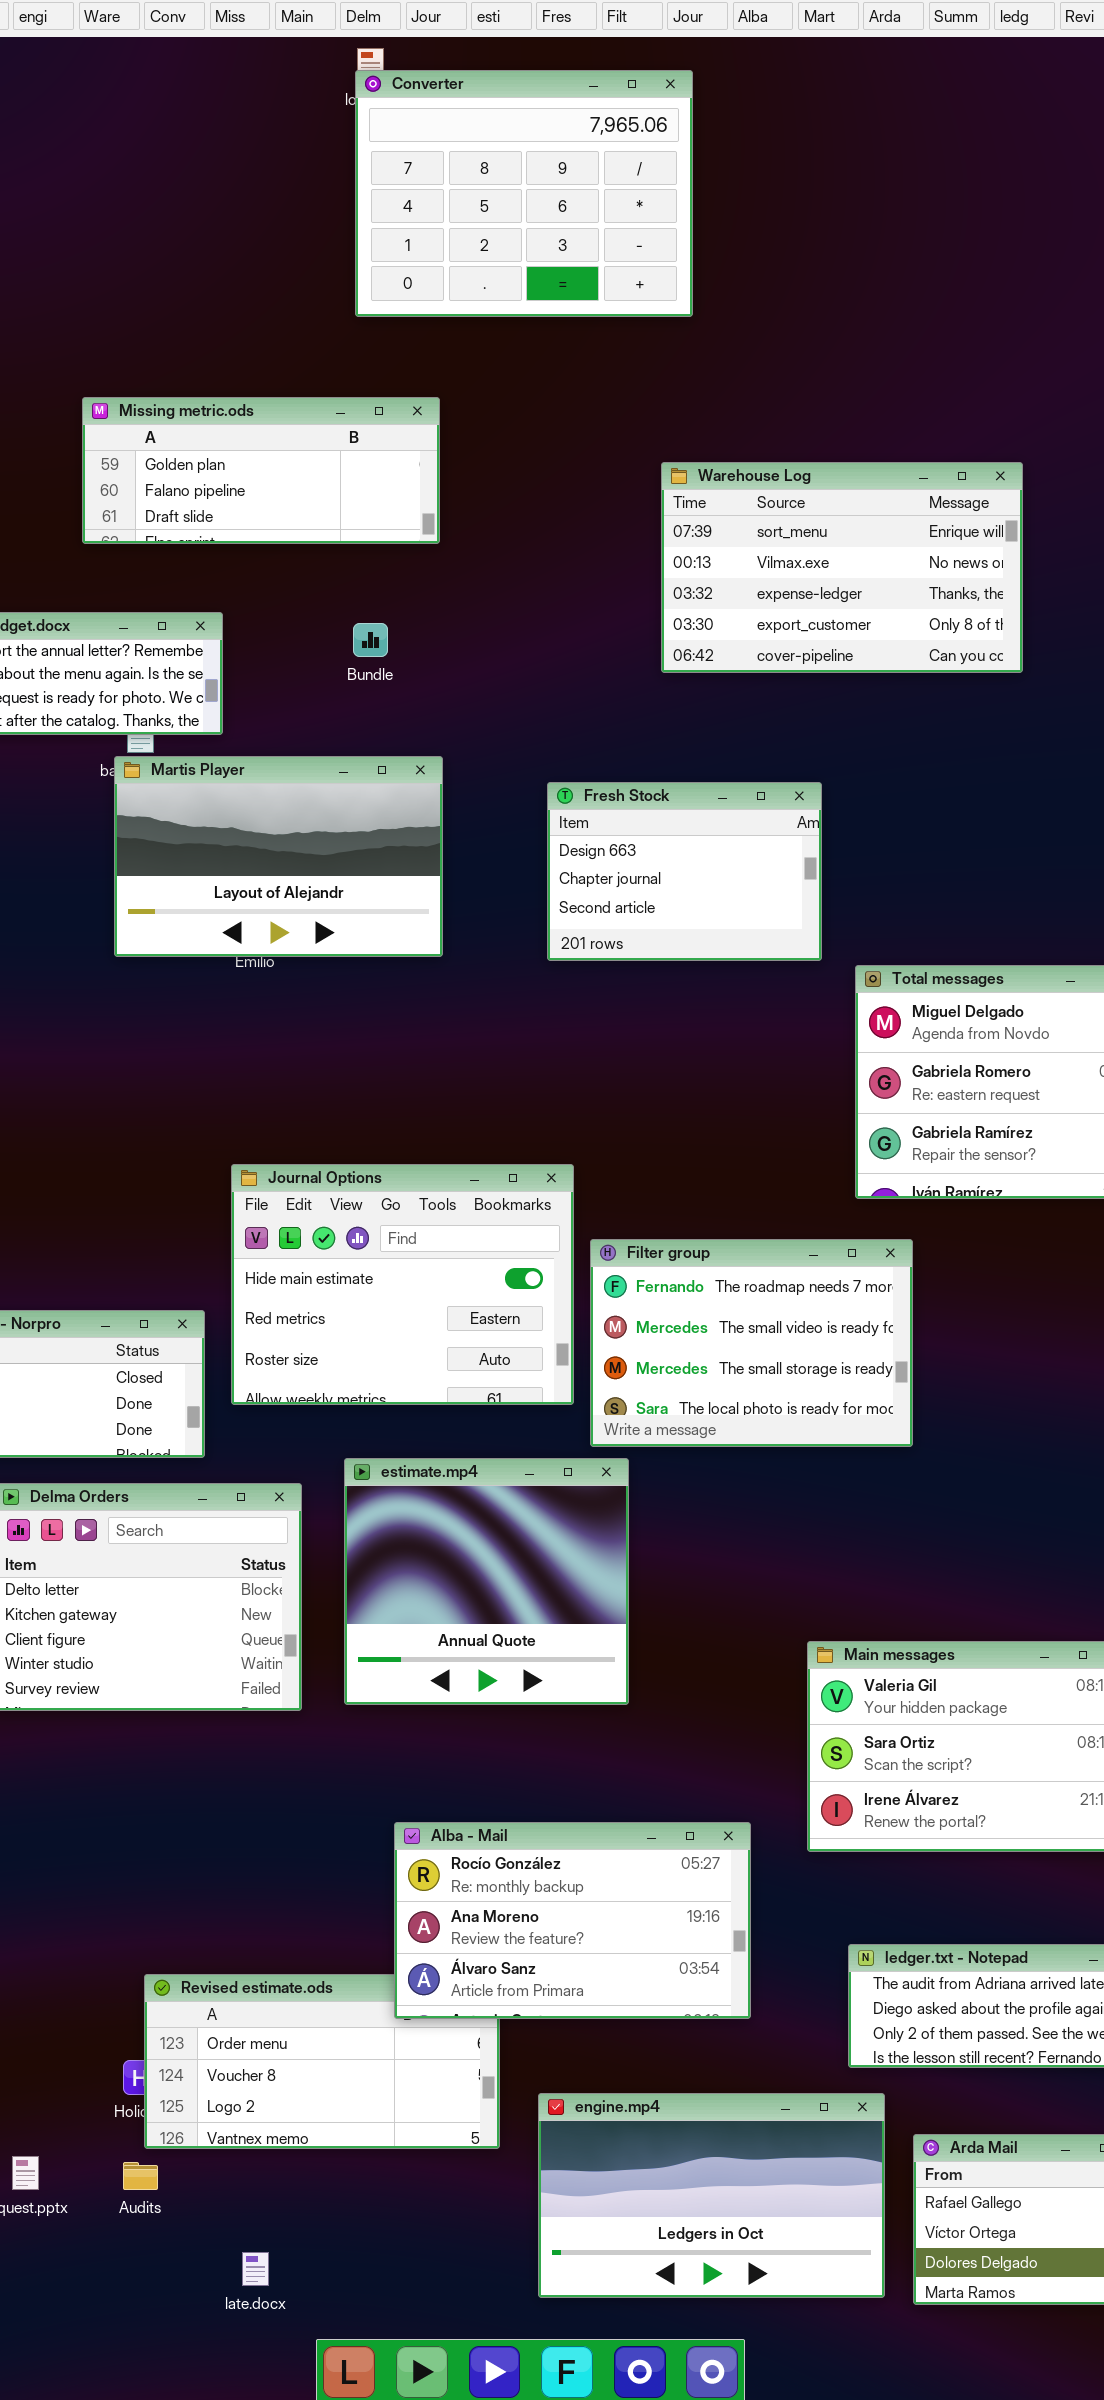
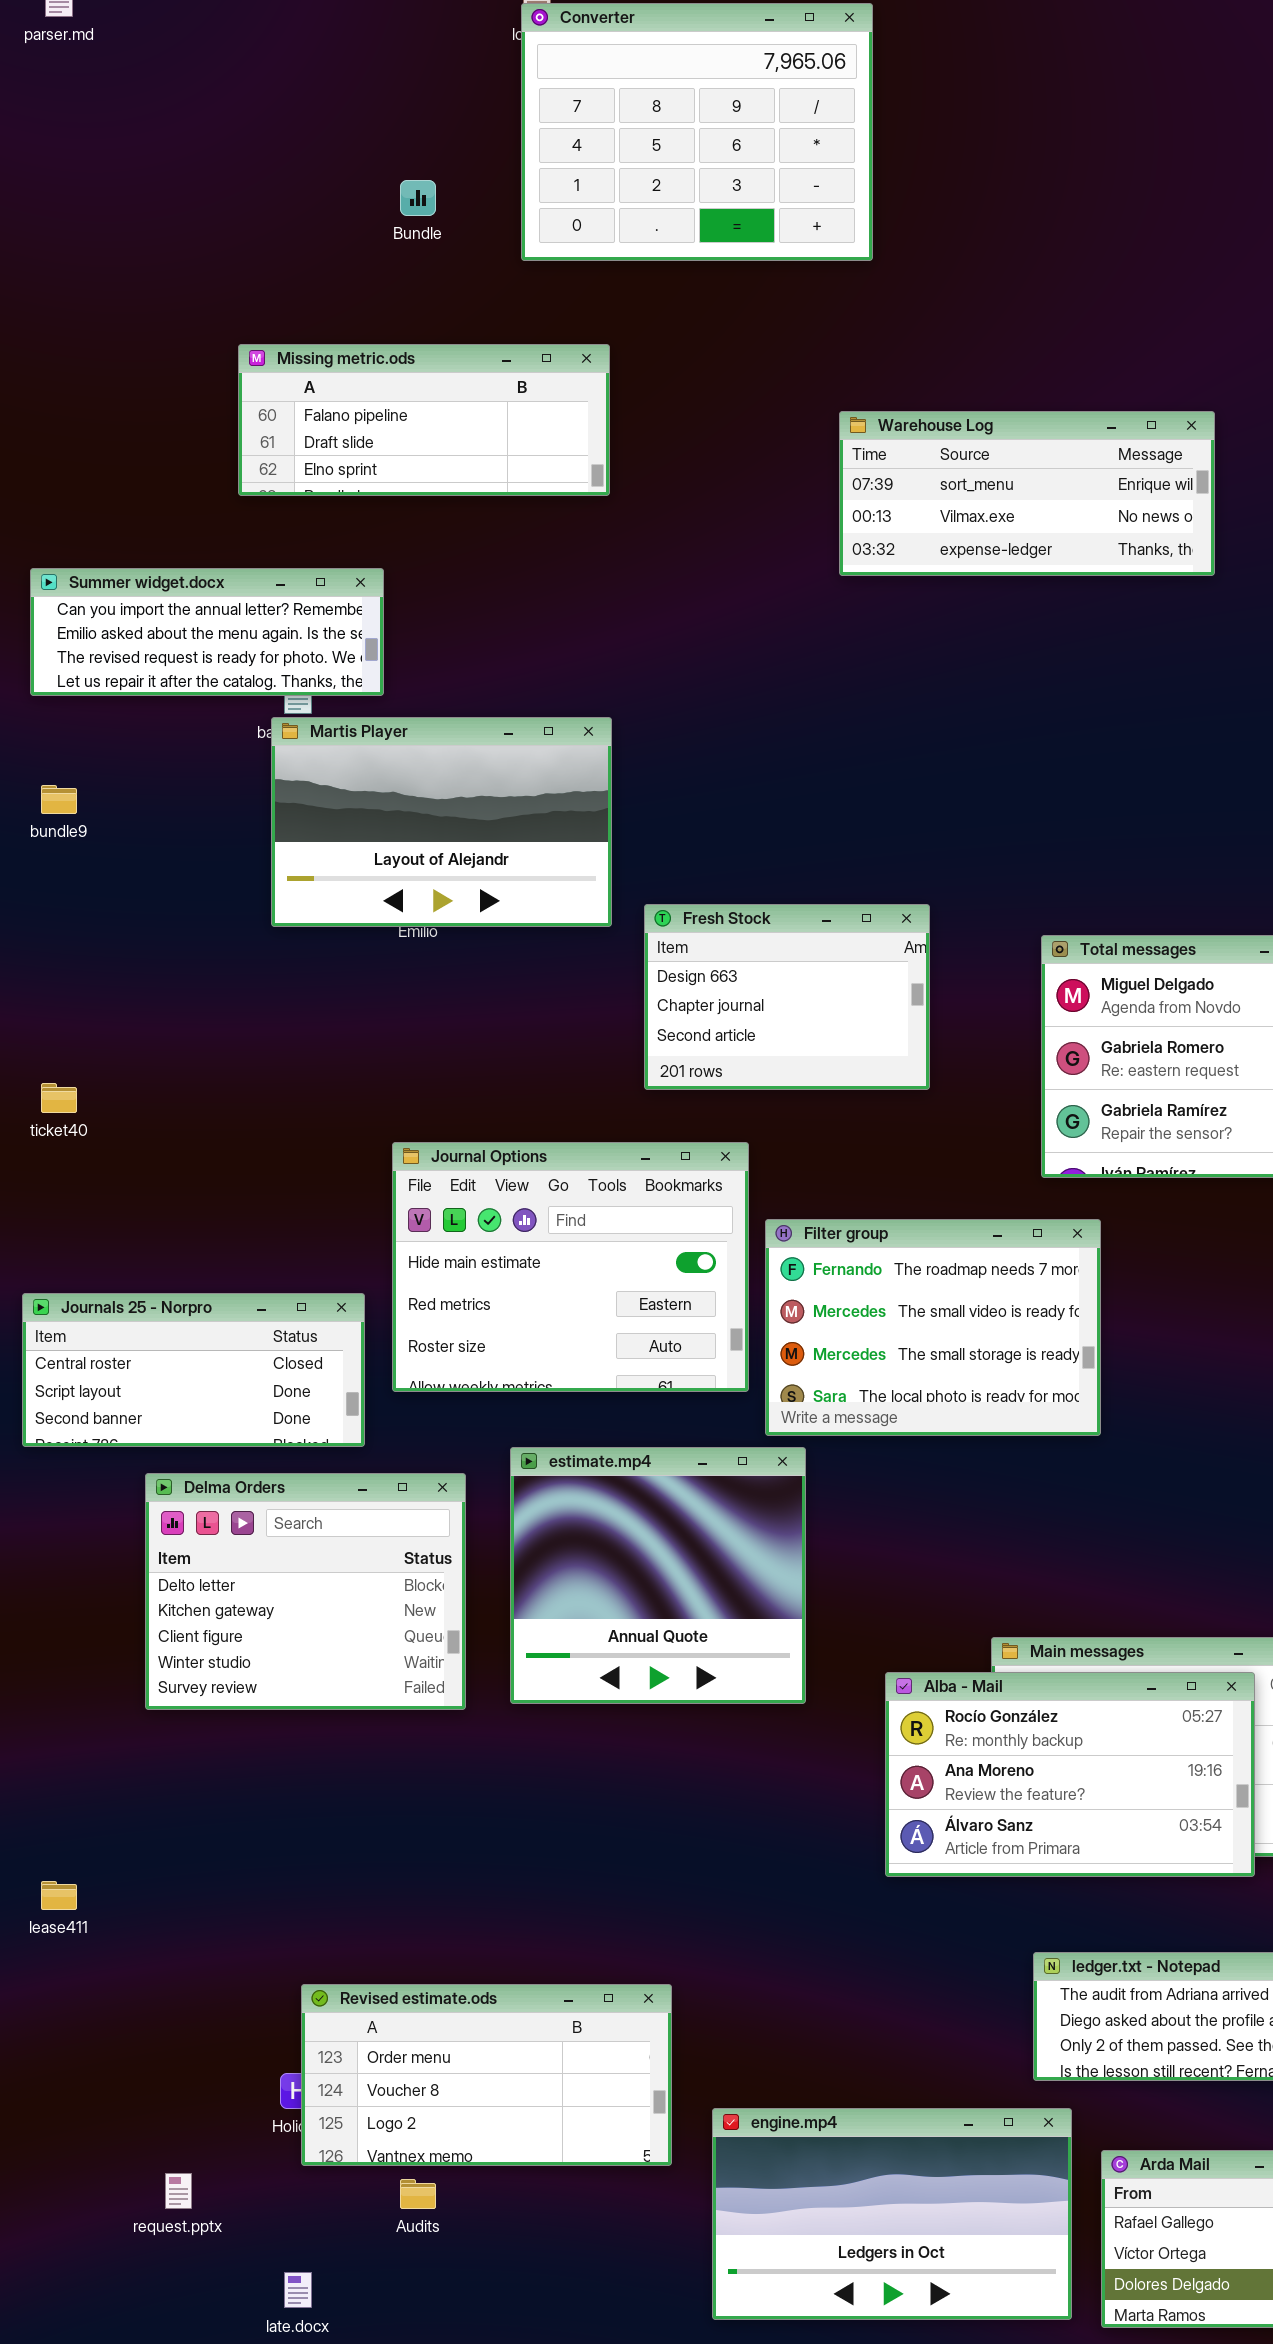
Missing metric.ods: [82,397,440,544] -> [238,344,610,496], scrolled down 1 row
Warehouse Log: [661,462,1023,673] -> [839,411,1215,576], resized
Bundle: [353,623,388,657] -> [400,180,436,216], moved
Fresh Stock: [547,782,822,961] -> [644,904,930,1090], moved
Alba - Mail: [394,1822,751,2019] -> [885,1672,1255,1877], moved
Audits: [123,2162,158,2190] -> [400,2179,436,2209], moved
late.docx: [242,2252,269,2286] -> [284,2272,312,2308], moved

